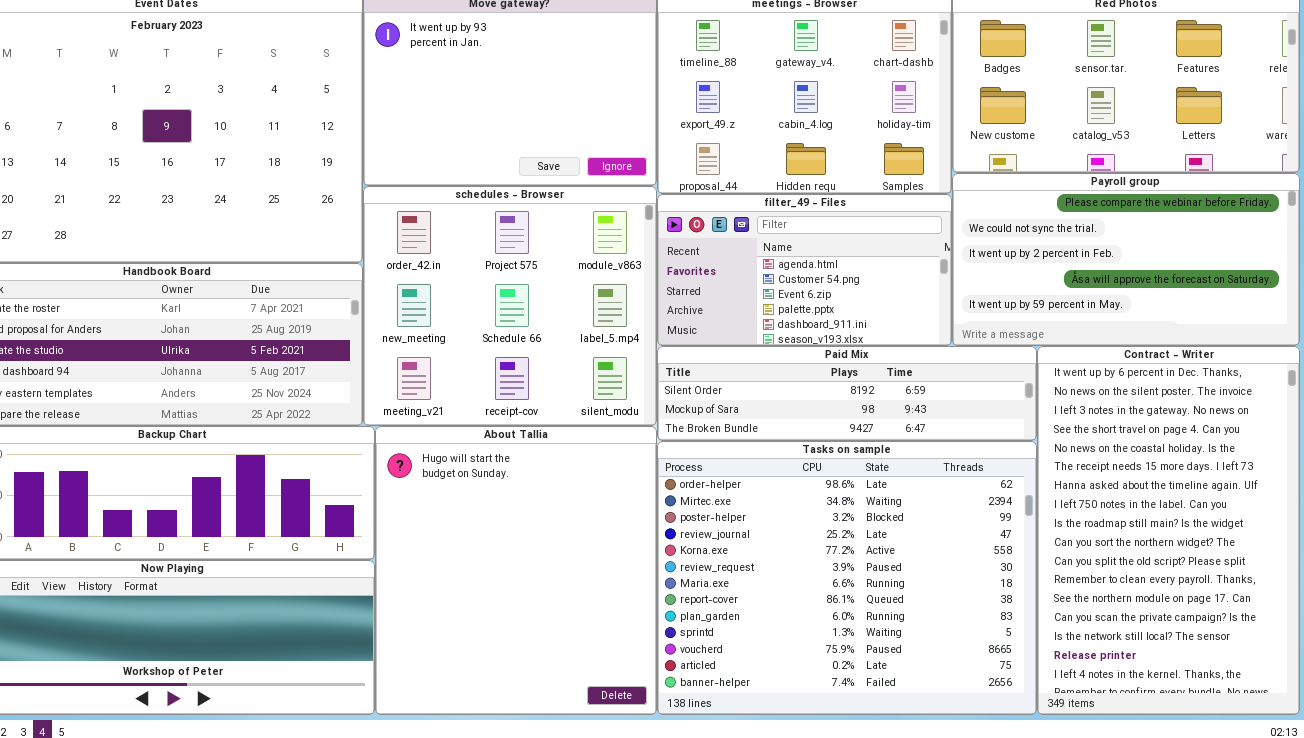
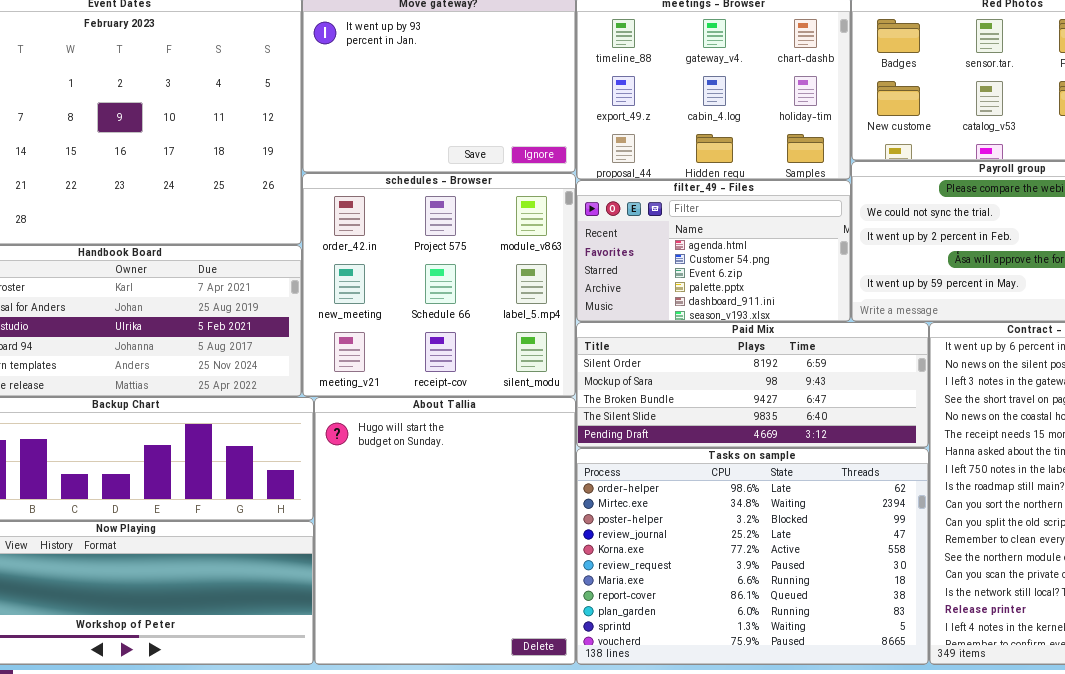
Paid Mix: [657,346,1037,441] -> [576,322,929,448], resized
Tasks on sample: [657,441,1037,715] -> [576,448,929,665], resized

